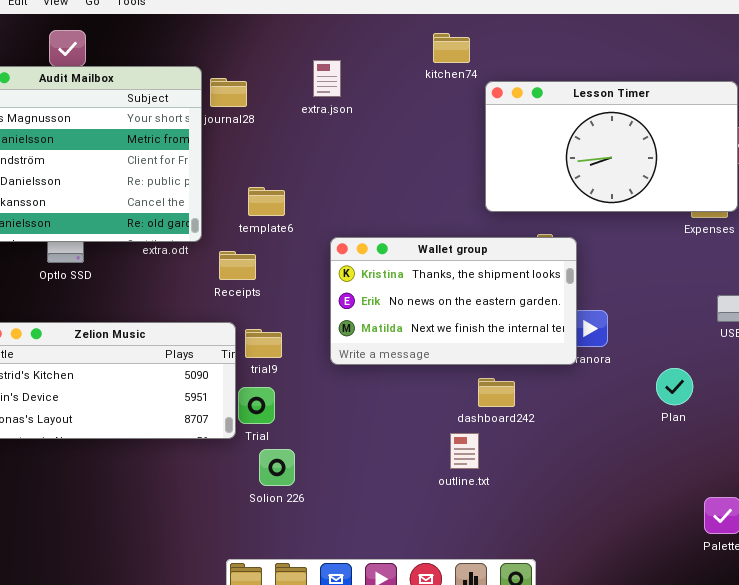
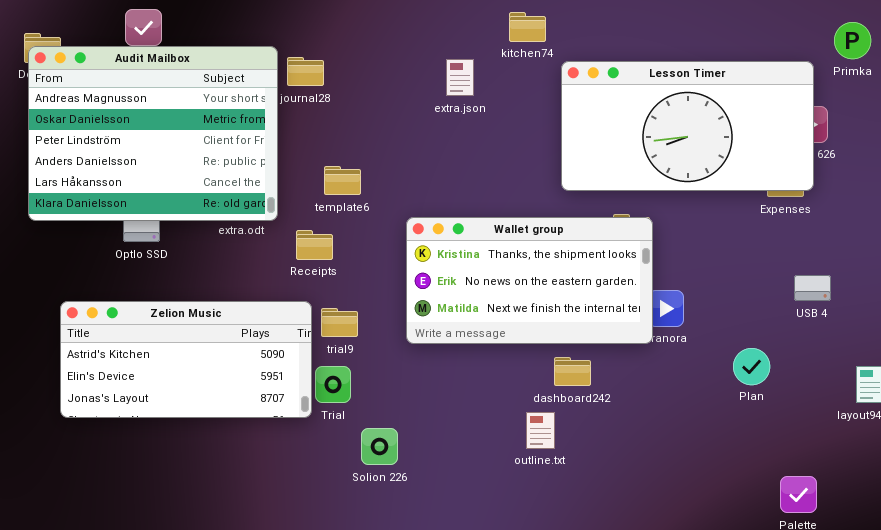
extra.json: [313,60,341,97] -> [446,59,474,96], moved
Solion 226: [259,449,295,486] -> [361,428,398,465], moved

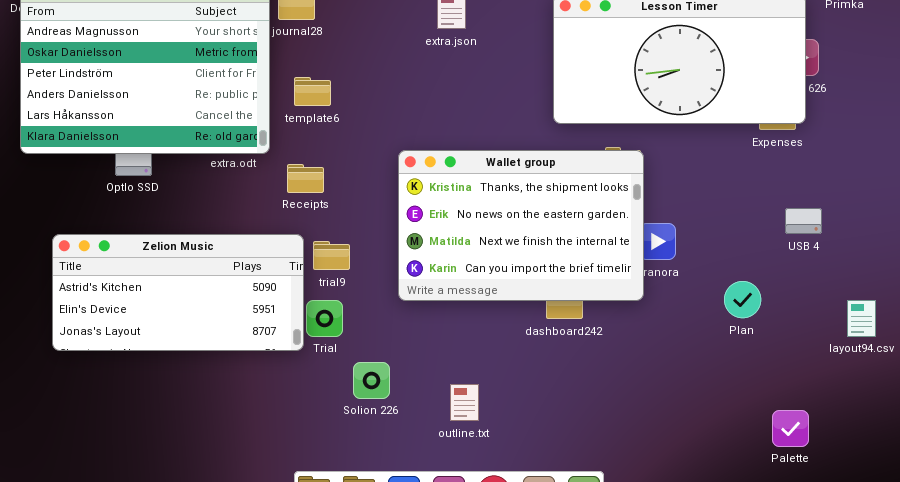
template6: [324,166,361,195] -> [294,77,331,106], moved
Wallet group: [406,217,653,344] -> [398,150,644,301], resized
outline.txt: [526,412,555,449] -> [450,384,479,421], moved

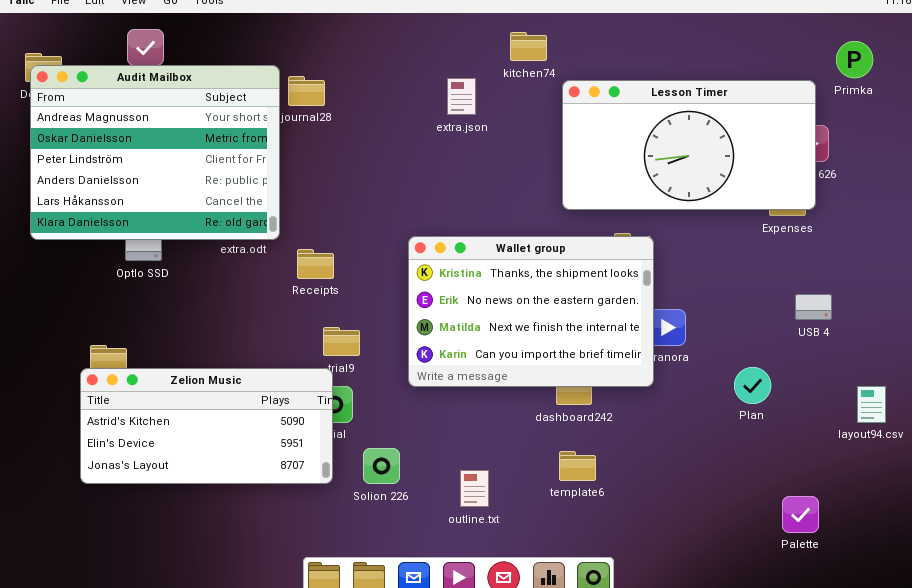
template6: [294,77,331,106] -> [559,451,596,481], moved
Zelion Music: [52,234,304,351] -> [80,368,333,484], moved

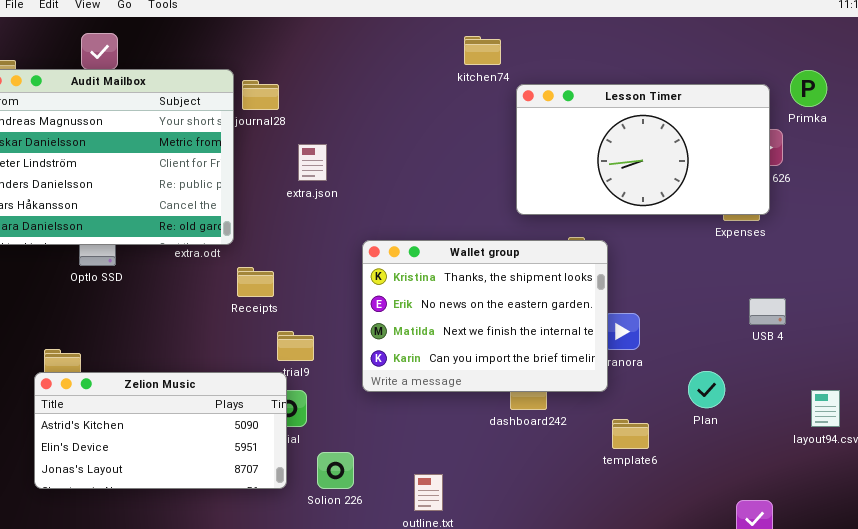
Primka: [836,41,873,78] -> [790,70,827,107], moved
extra.json: [447,78,476,115] -> [298,144,327,181], moved
Receipts: [297,249,334,279] -> [237,267,274,297], moved
template6: [559,451,596,481] -> [612,419,649,449], moved

